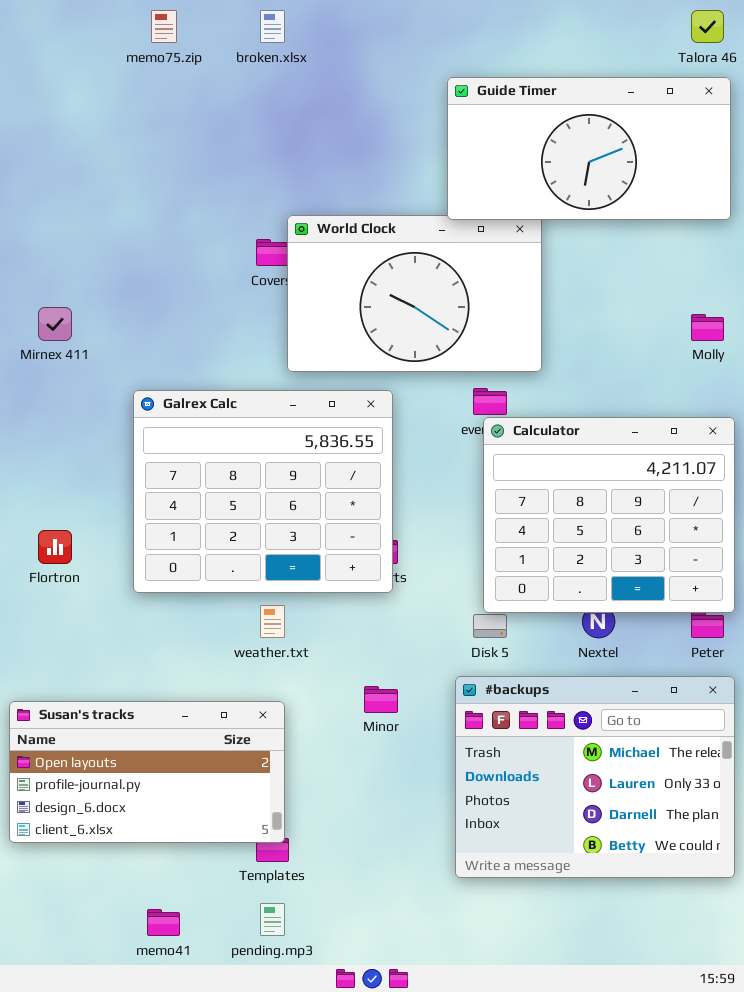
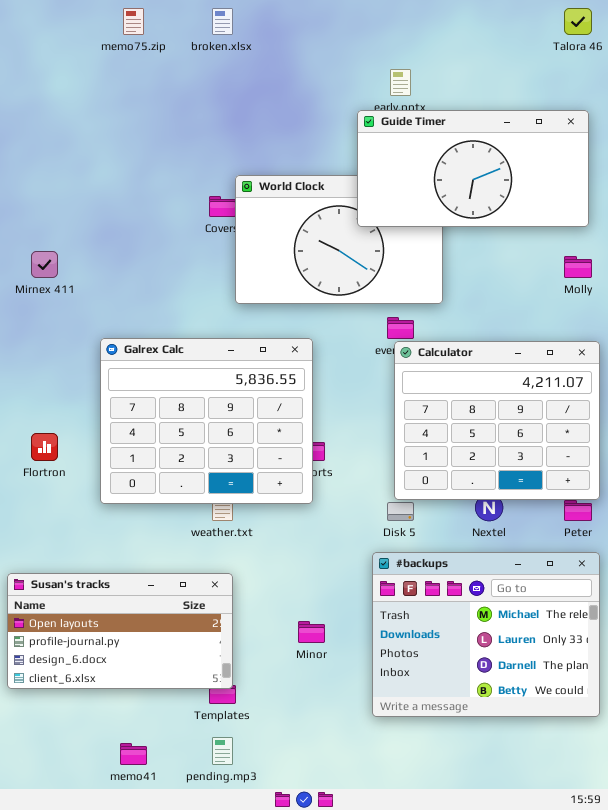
Guide Timer: [447,77,731,220] -> [357,110,589,227], moved
Galrex Calc: [133,390,393,593] -> [100,338,313,504], moved
Minor: [364,686,398,713] -> [298,621,325,643], moved

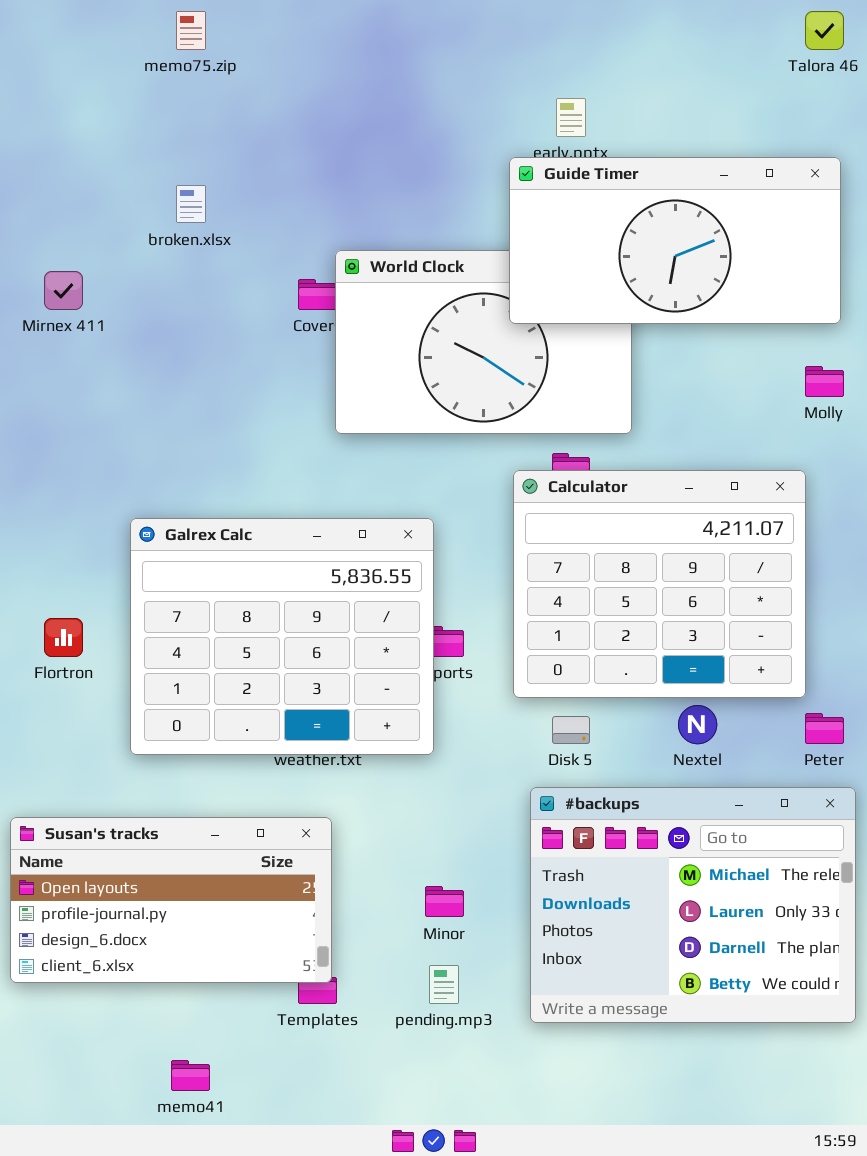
broken.xlsx: [212,8,233,35] -> [176,185,206,223], moved
Mirnex 411: [31,251,58,278] -> [44,271,83,310], moved
Galrex Calc: [100,338,313,504] -> [130,518,434,755], moved
Calculator: [394,341,600,500] -> [513,470,806,698], moved
pending.mp3: [212,737,233,765] -> [429,965,459,1004], moved

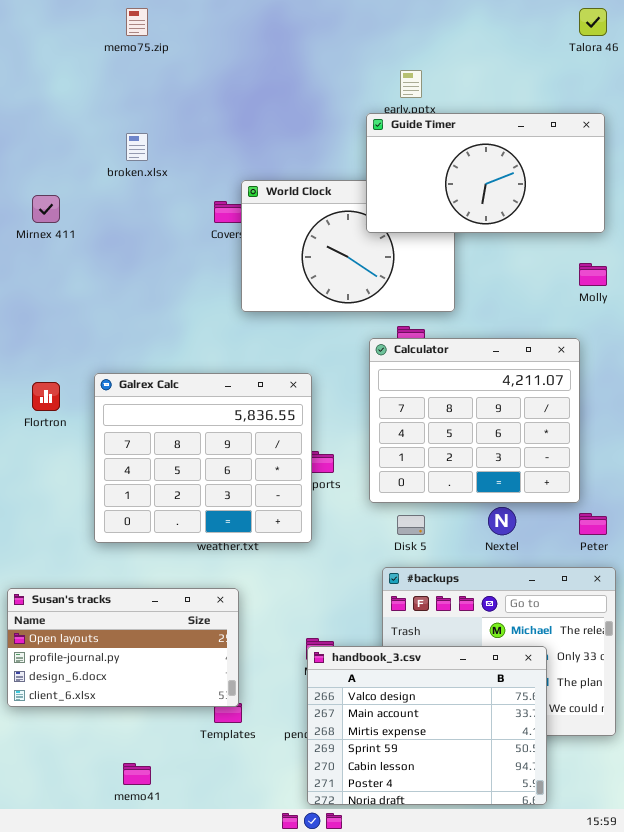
Flortron: [44,618,83,657] -> [32,382,60,411], moved
handbook_3.csv: none -> [307,646,547,805], opened

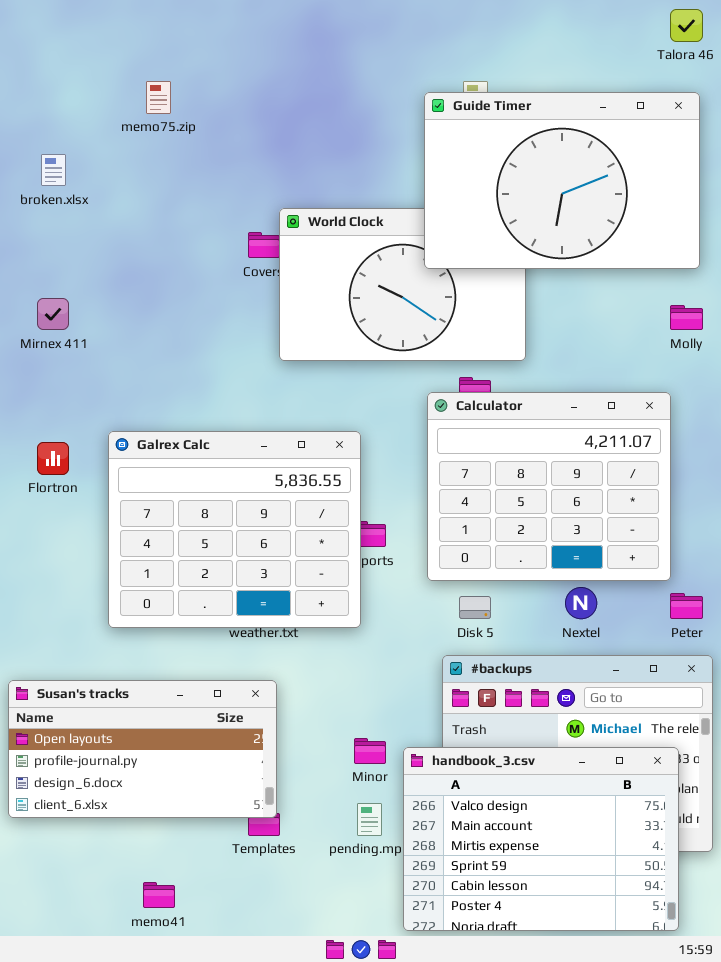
memo75.zip: [126,8,148,36] -> [146,81,171,114], moved
Guide Timer: [366,113,605,233] -> [424,92,700,269], resized
broken.xlsx: [126,133,148,161] -> [41,154,66,186], moved
Mirnex 411: [32,195,60,223] -> [37,298,69,330], moved
handbook_3.csv: [307,646,547,805] -> [403,747,679,931], moved

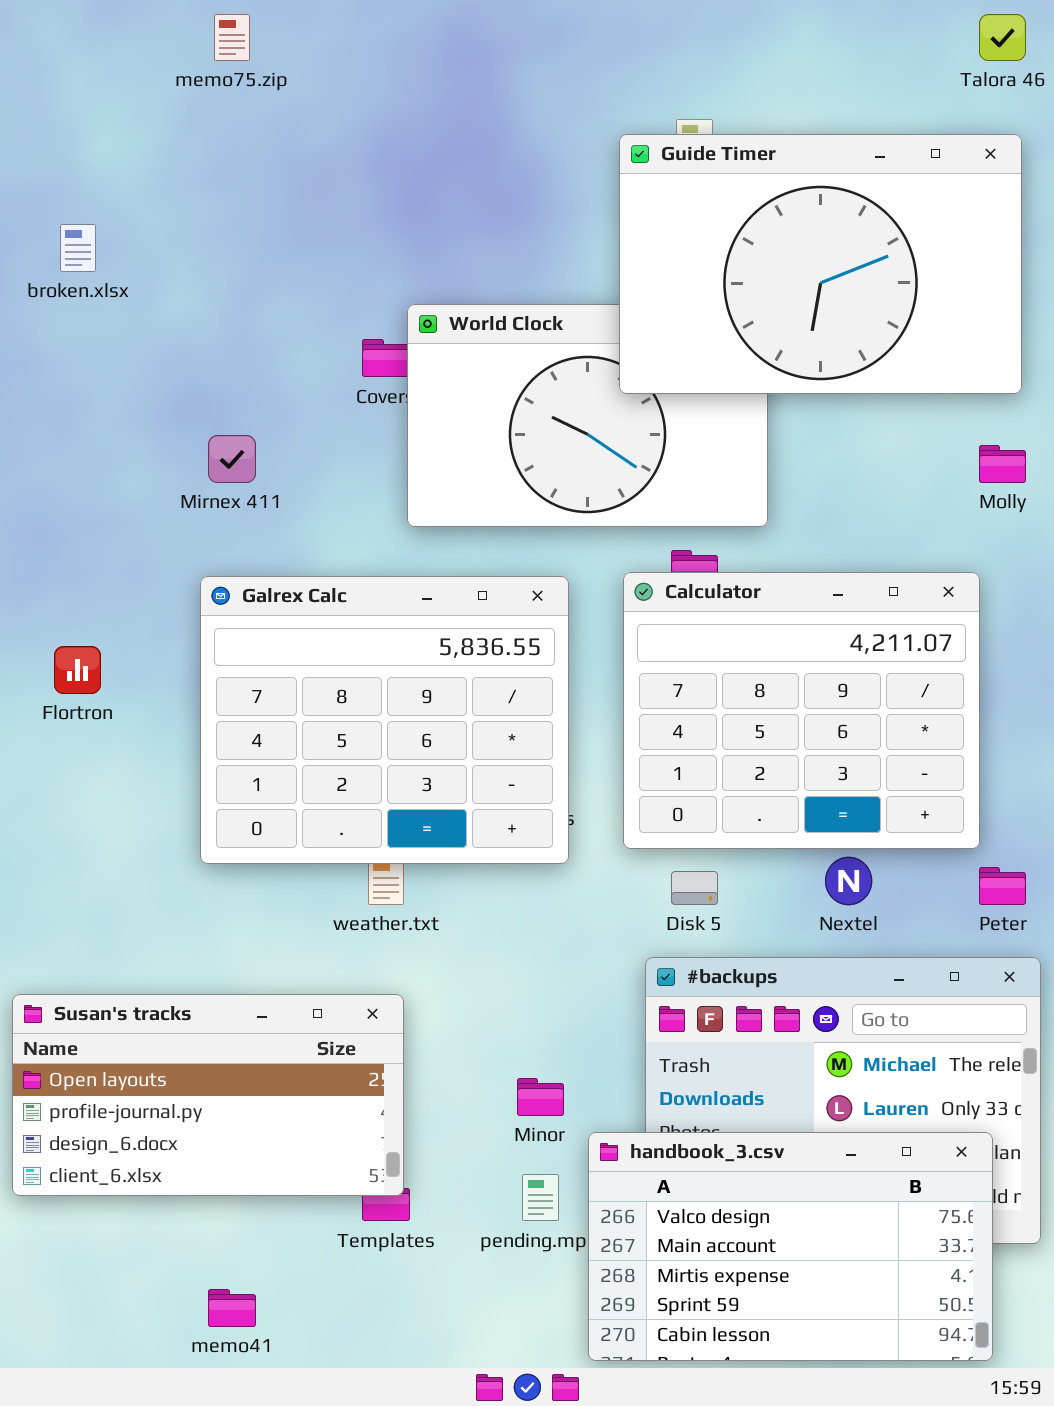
memo75.zip: [146,81,171,114] -> [214,14,250,61], moved
Mirnex 411: [37,298,69,330] -> [208,435,256,483], moved
Galrex Calc: [108,431,361,628] -> [200,576,569,864], moved
handbook_3.csv: [403,747,679,931] -> [588,1132,993,1361], resized

